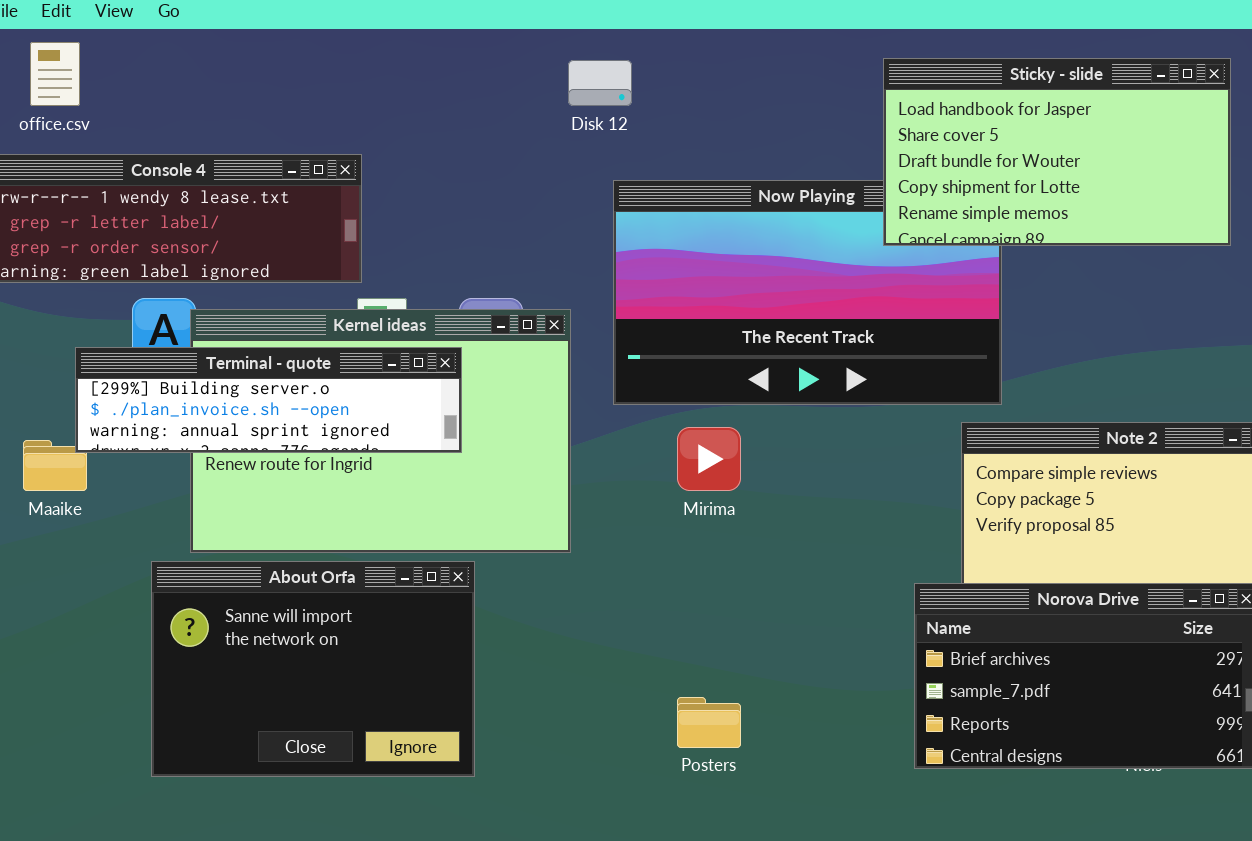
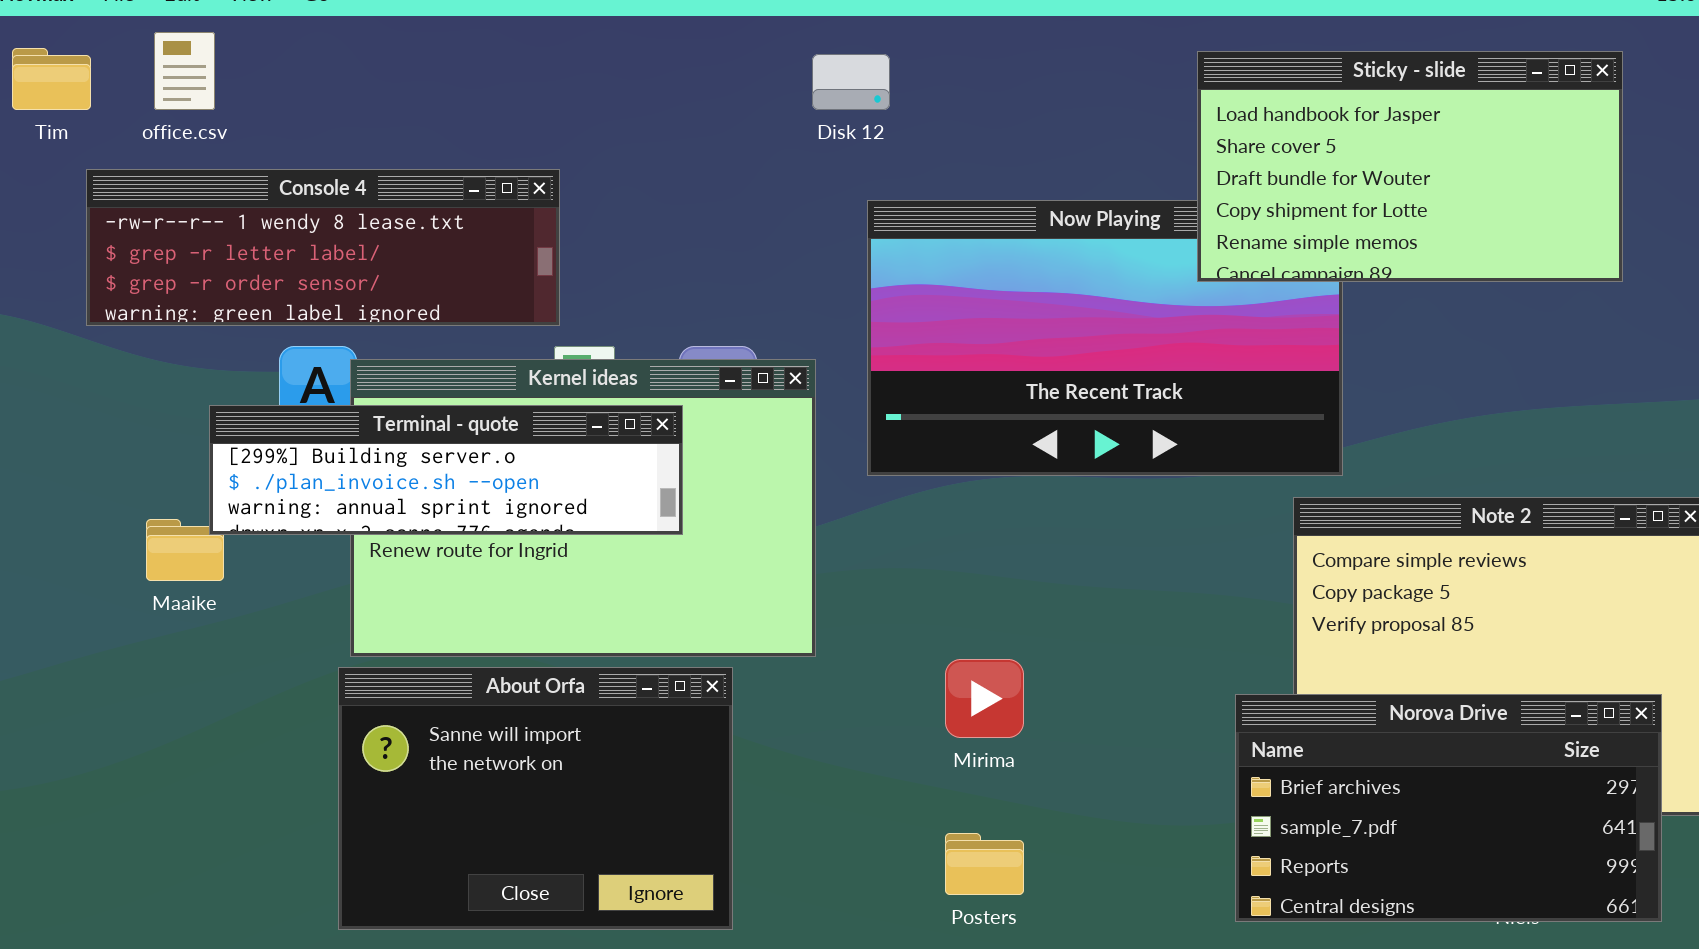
Mirima: [677,427,741,491] -> [945,659,1024,738], moved
About Orfa: [151,561,475,777] -> [338,667,733,930], moved

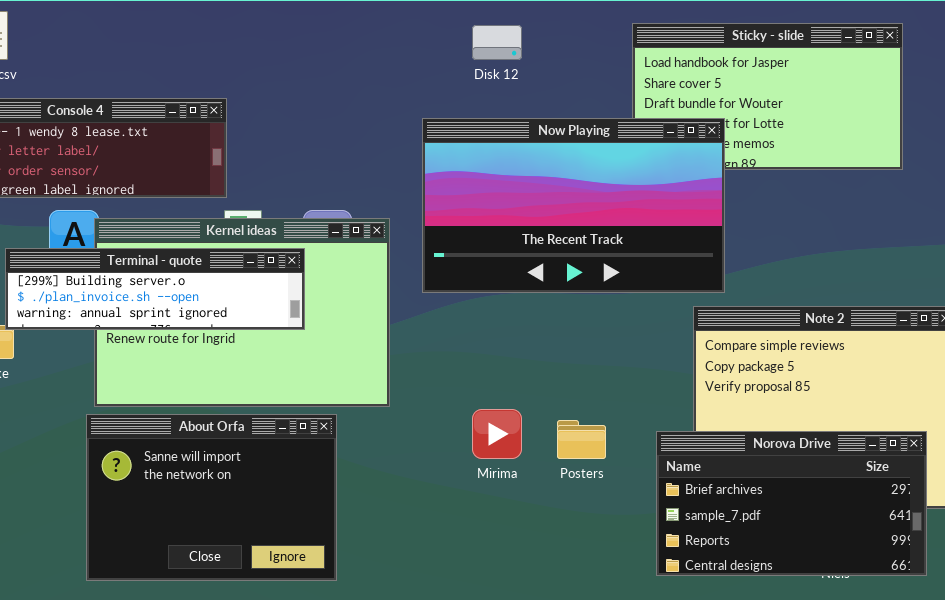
Disk 12: [812,54,890,110] -> [472,25,522,60], moved
Now Playing: [867,200,1343,476] -> [422,118,725,293], raised
Posters: [945,833,1024,895] -> [557,420,606,459], moved

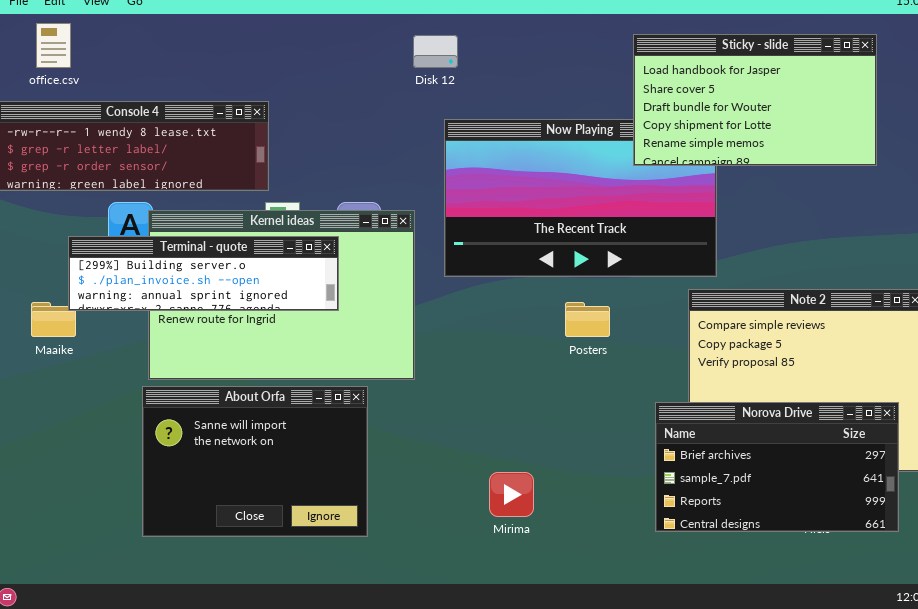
Sticky - slide: [632,23,903,170] -> [633,34,877,166], raised
Disk 12: [472,25,522,60] -> [413,35,458,68], moved
Mirima: [472,409,522,459] -> [489,472,534,517], moved
Posters: [557,420,606,459] -> [565,302,610,337], moved

